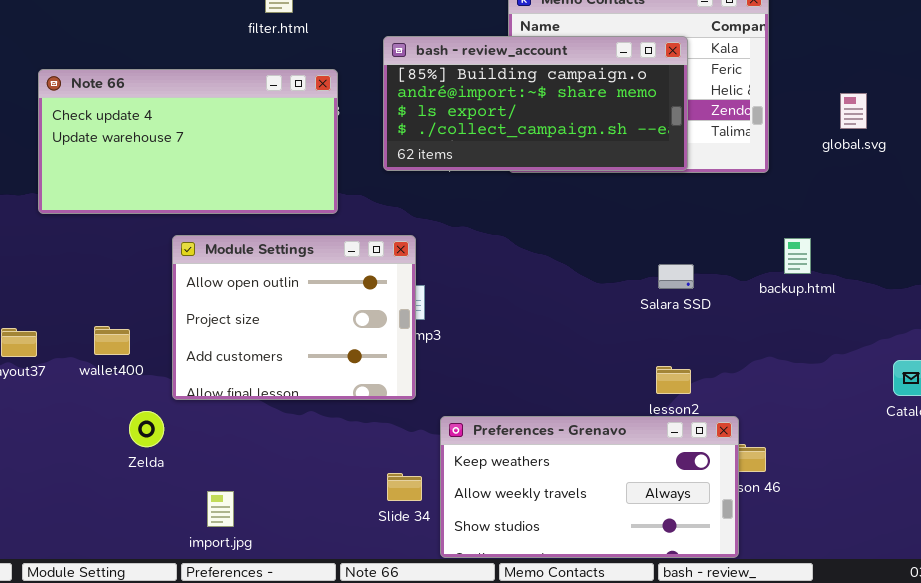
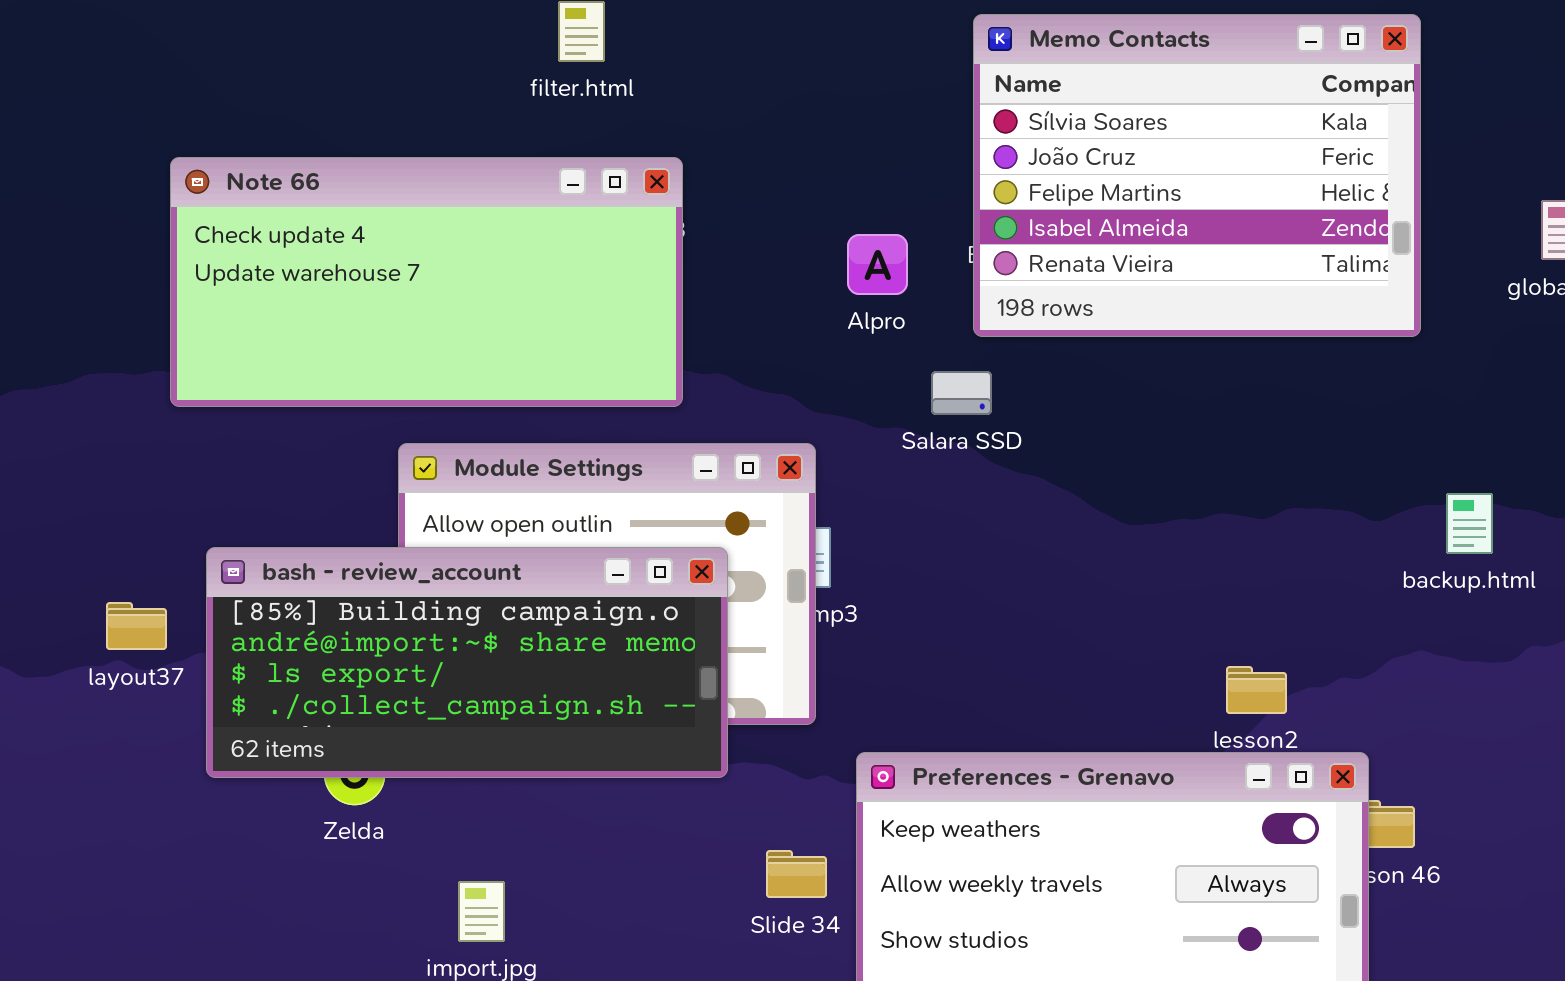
bash - review_account: [383,36,688,171] -> [206,547,728,778], moved
backup.html: [784,238,811,274] -> [1446,493,1493,554], moved
Salara SSD: [658,264,694,289] -> [931,371,992,415], moved

